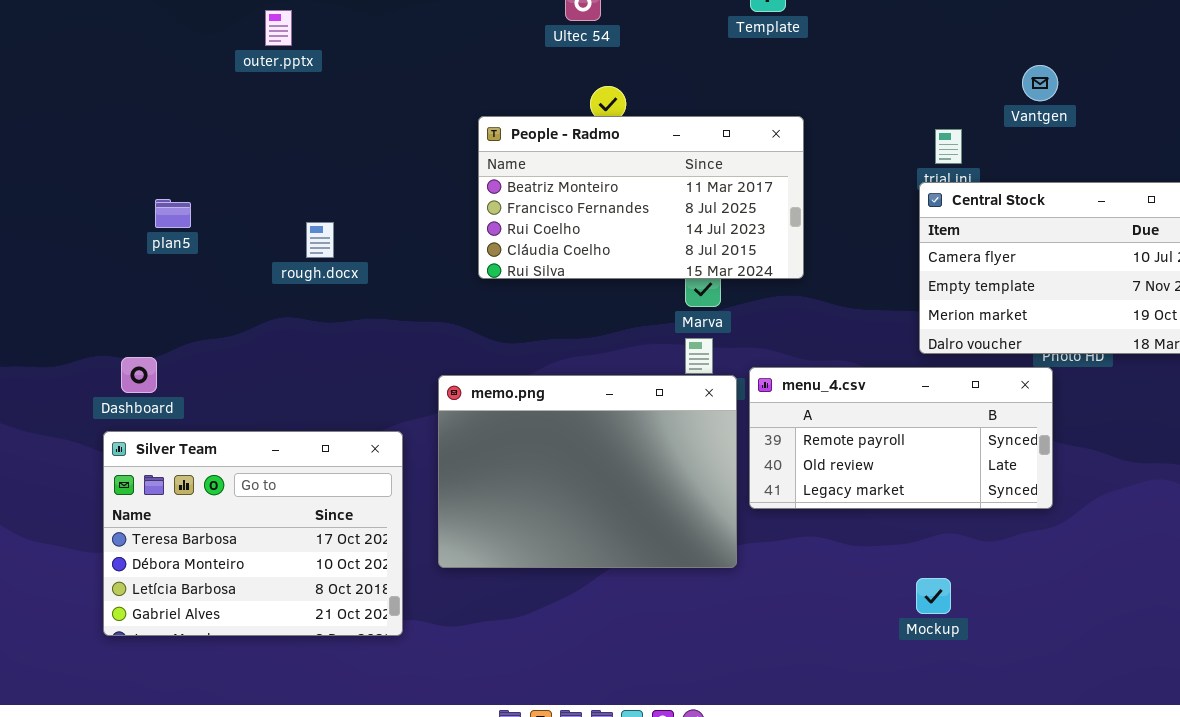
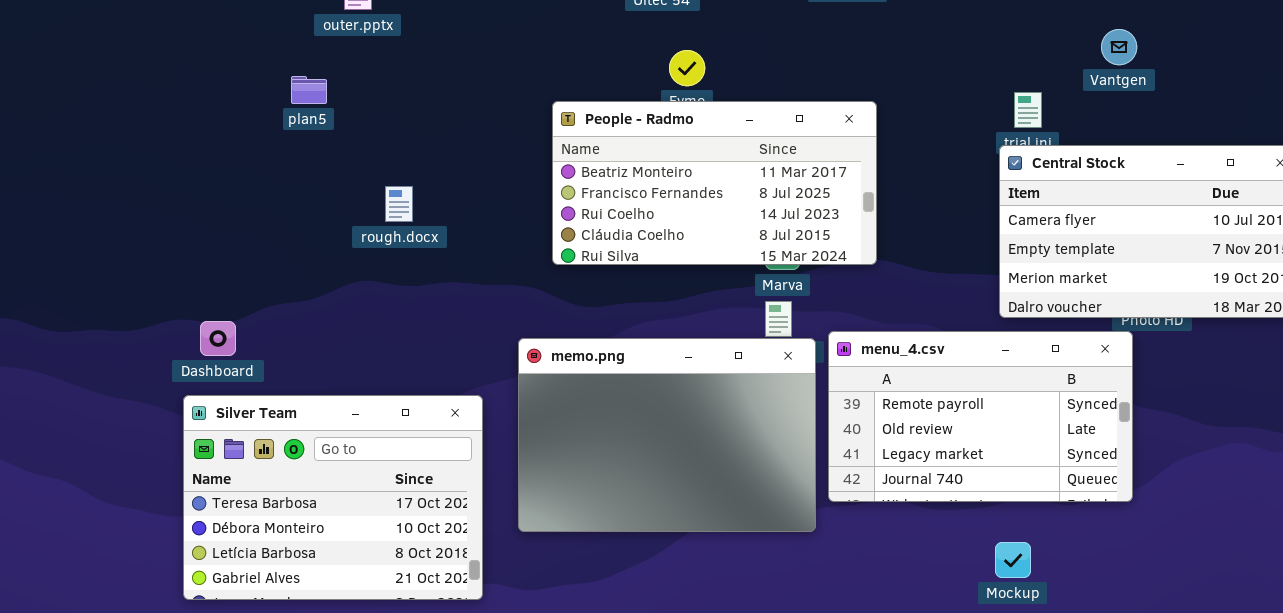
People - Radmo: [478,116,804,279] -> [552,101,877,265], moved
plan5: [155,199,191,228] -> [291,76,327,104], moved
menu_4.csv: [749,367,1053,509] -> [828,331,1133,502], resized

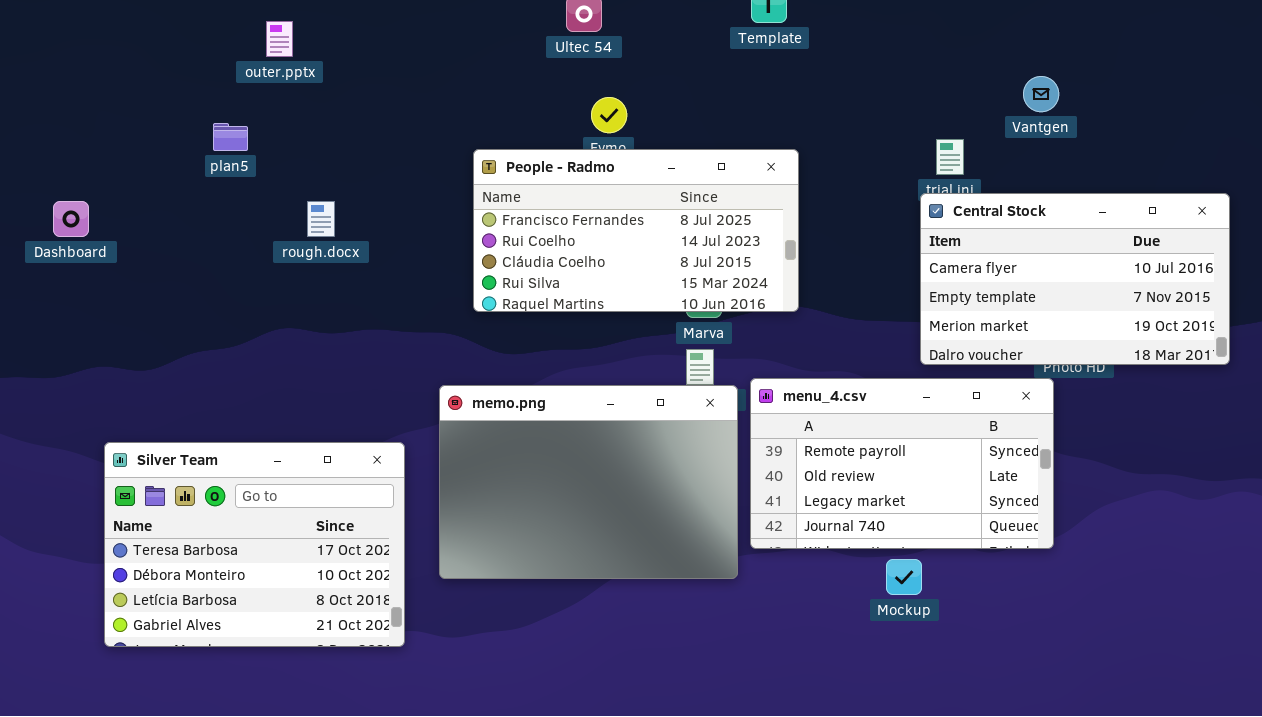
People - Radmo: [552,101,877,265] -> [473,149,799,312], scrolled down 1 row
rough.docx: [385,186,413,222] -> [307,201,335,237], moved
Dashboard: [200,321,236,356] -> [53,201,89,237], moved
Mockup: [995,542,1031,578] -> [886,559,922,595], moved

